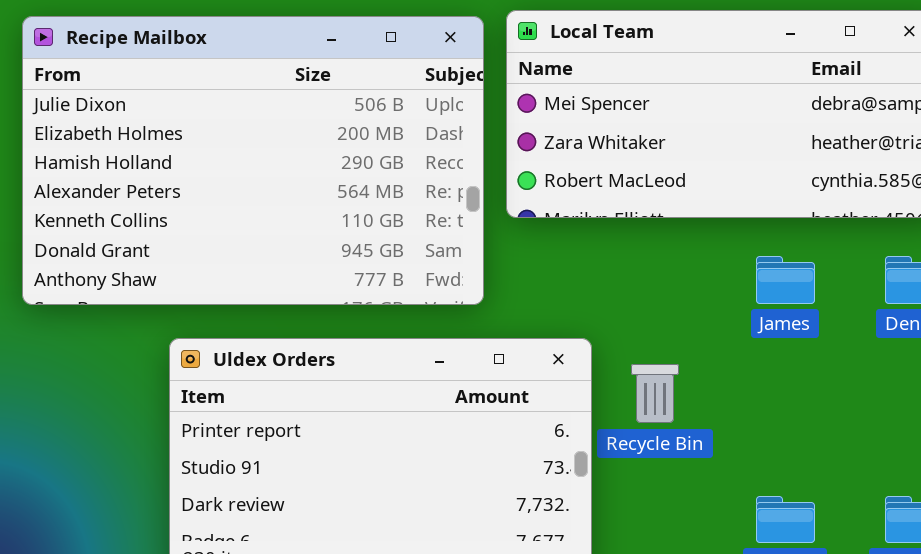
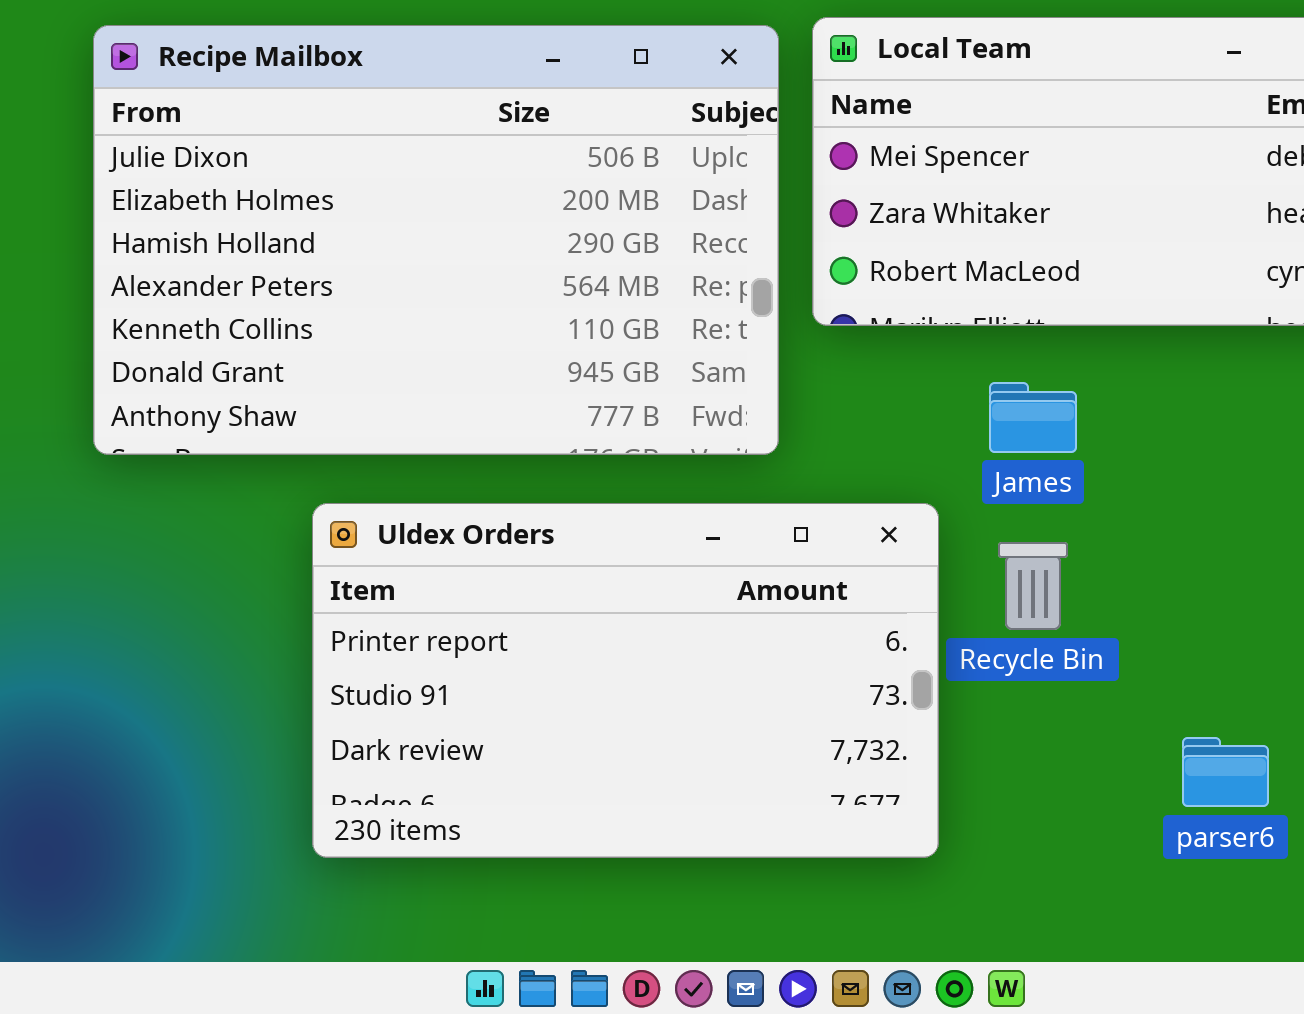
James: [756,256,815,304] -> [989,382,1077,453], moved

